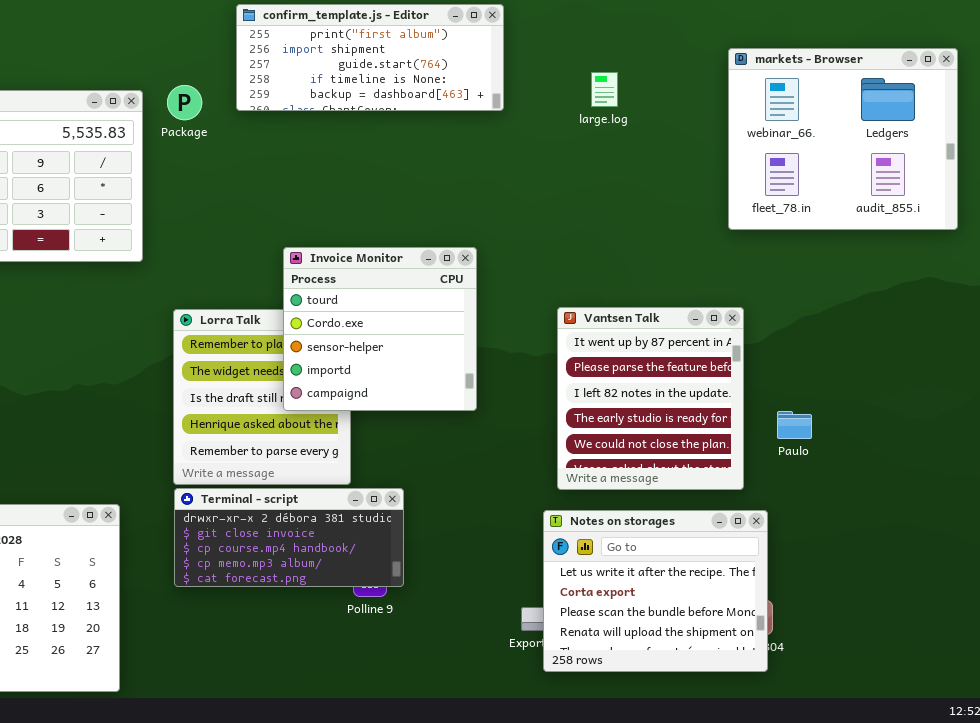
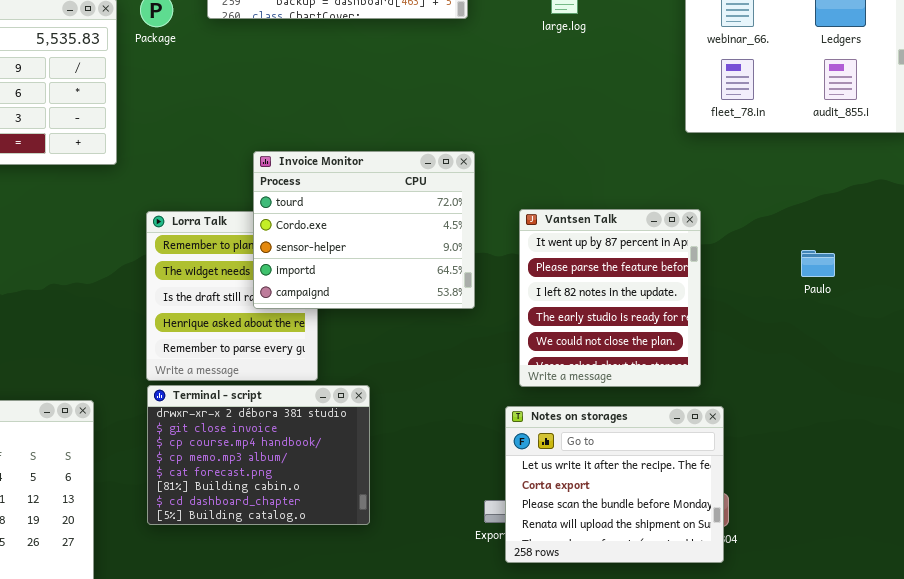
Invoice Monitor: [283,247,477,411] -> [253,151,475,309], resized
Paulo: [777,411,812,439] -> [801,250,835,277], moved
Terminal - script: [174,488,404,587] -> [147,385,370,525], resized

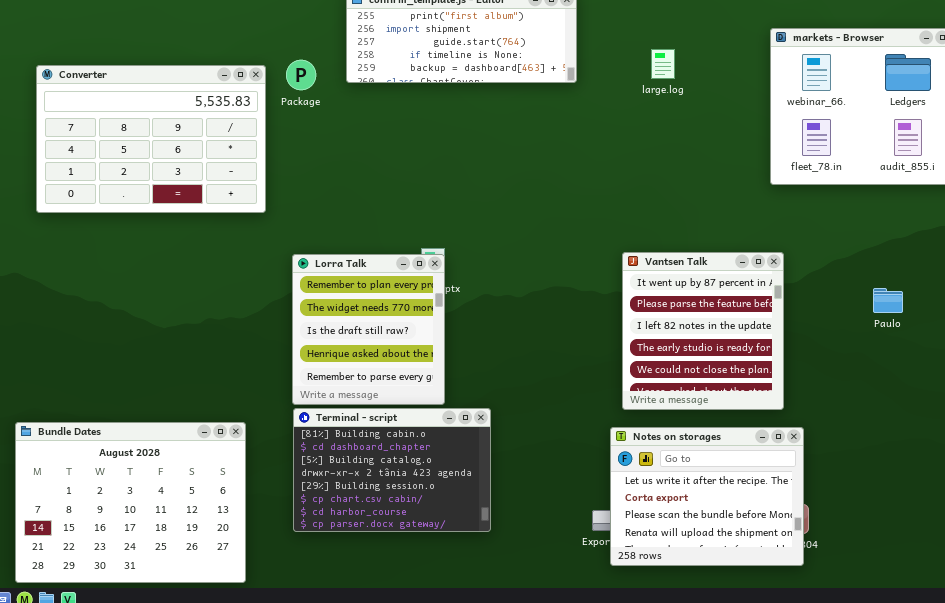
Invoice Monitor: [253,151,475,309] -> none, closed
Terminal - script: [147,385,370,525] -> [293,408,491,532], scrolled down 5 rows

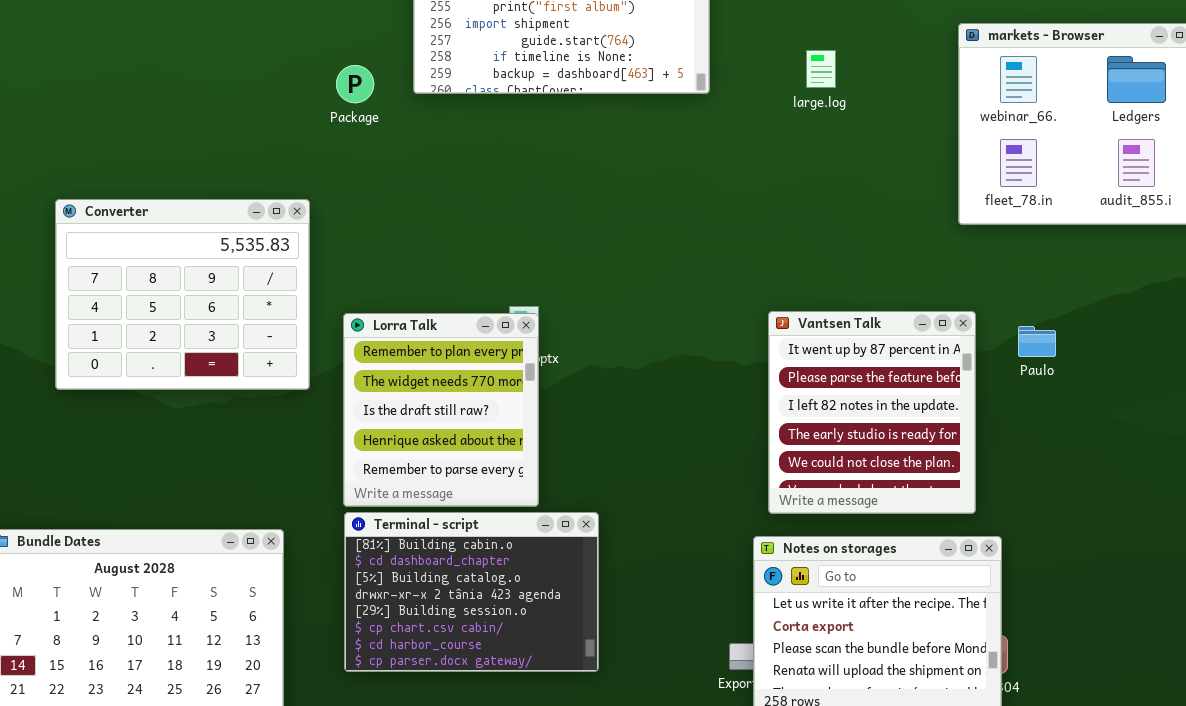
Converter: [36,65,266,213] -> [55,199,310,390], moved, resized
Paulo: [873,288,903,313] -> [1018,326,1056,357], moved

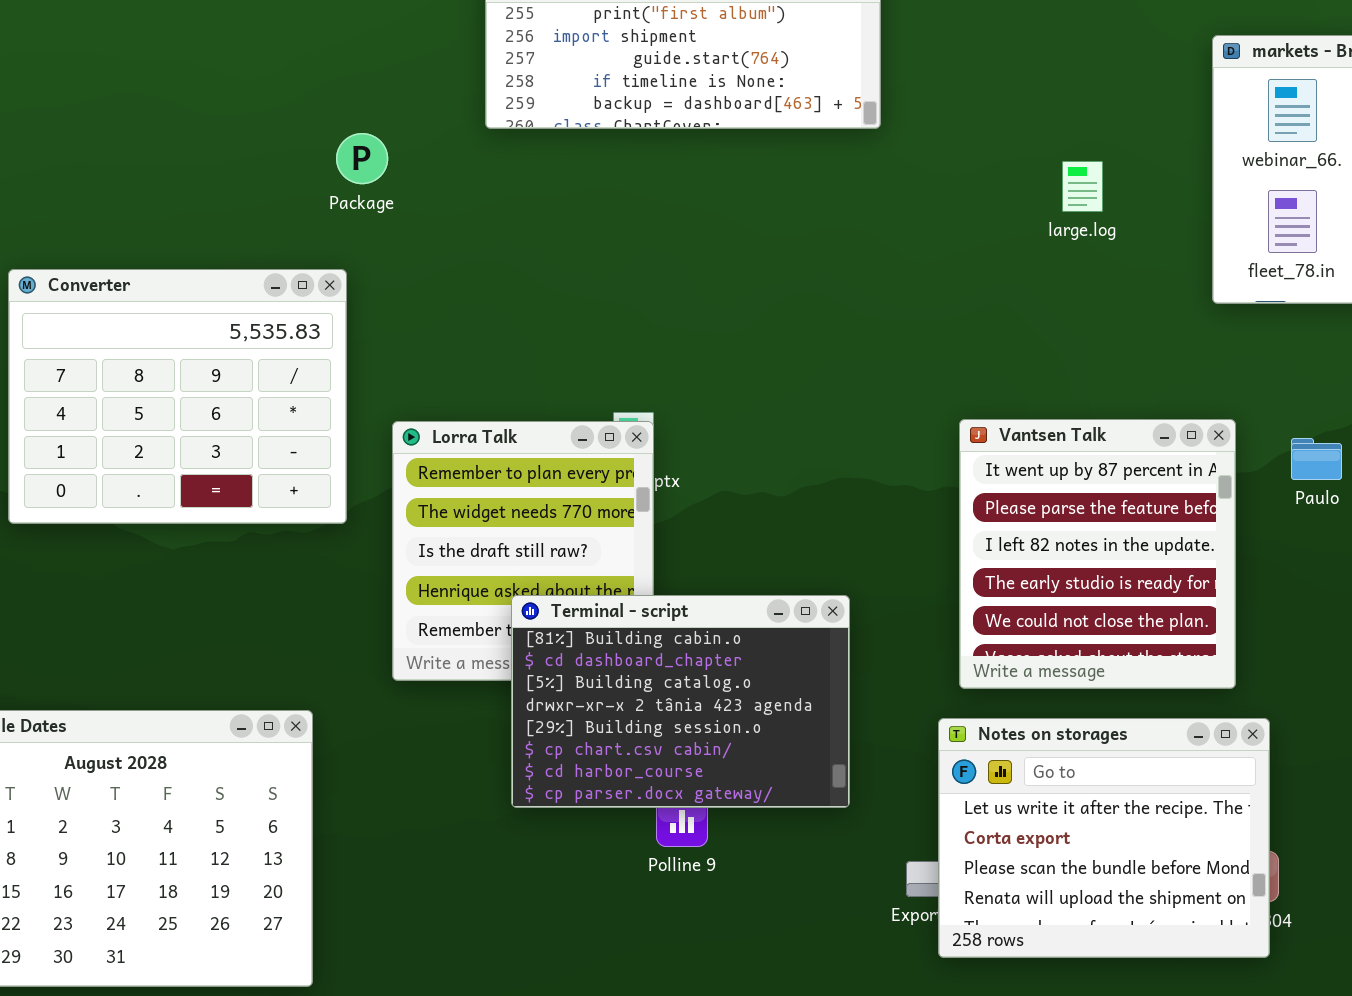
large.log: [806,50,836,88] -> [1062,161,1103,212], moved
Package: [336,65,374,103] -> [336,133,388,184], moved
Terminal - script: [344,512,599,672] -> [511,595,850,808], moved

